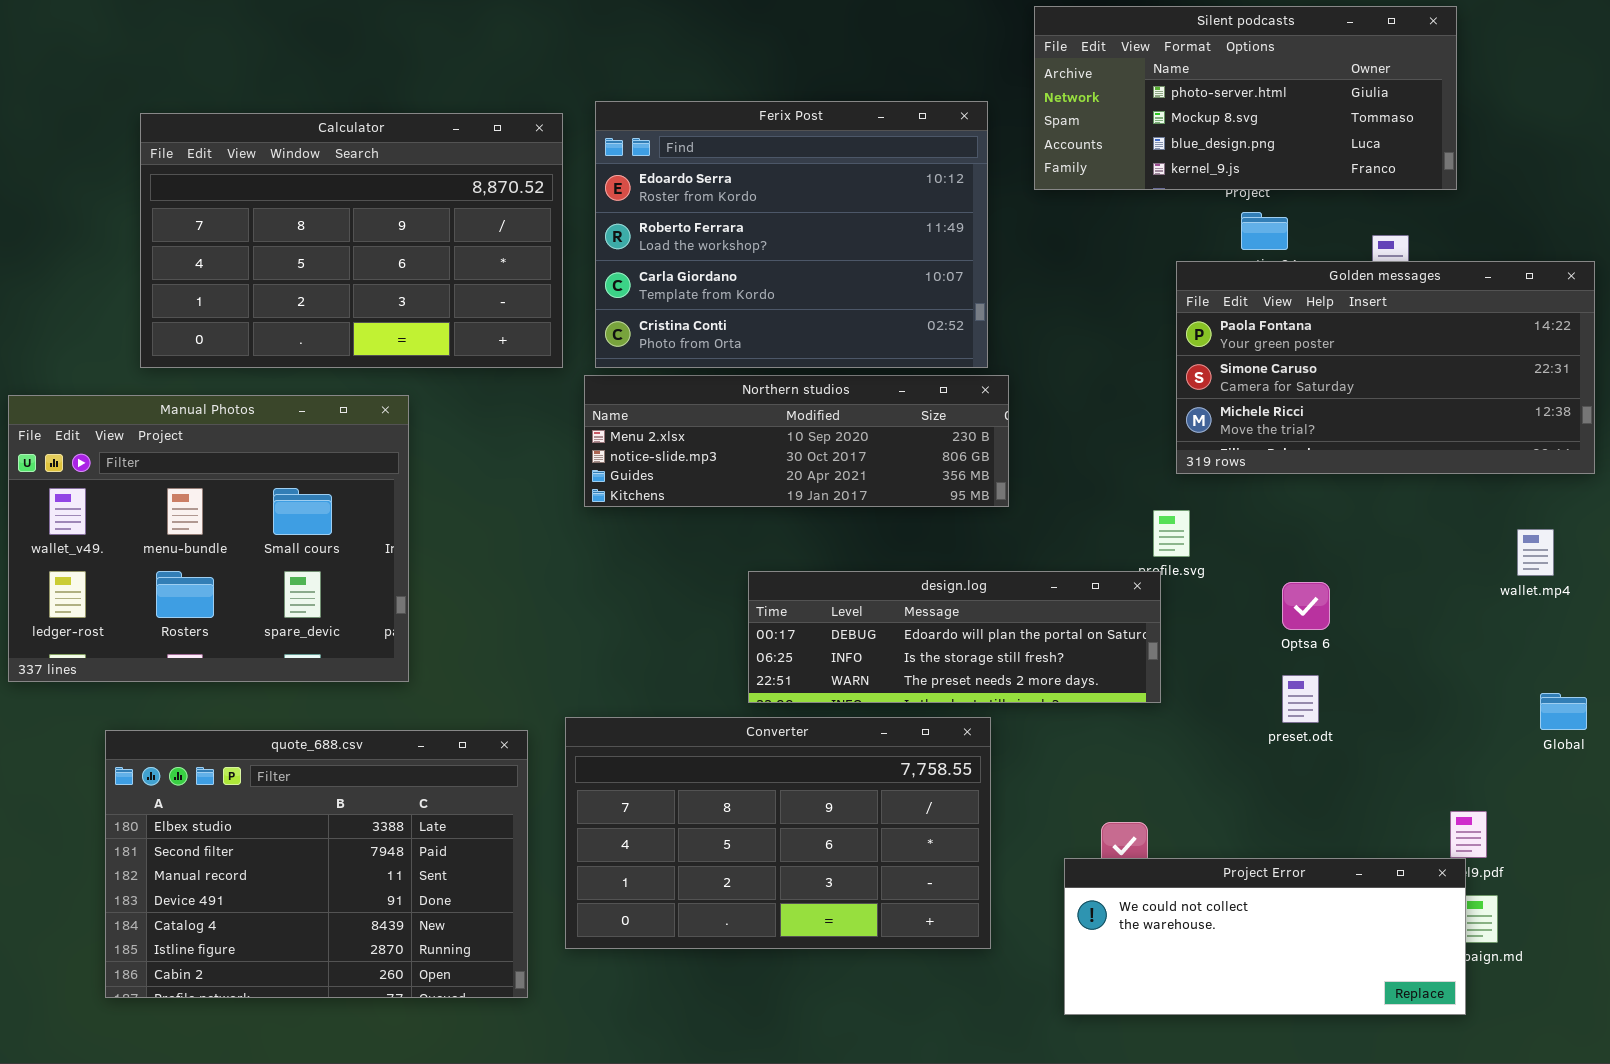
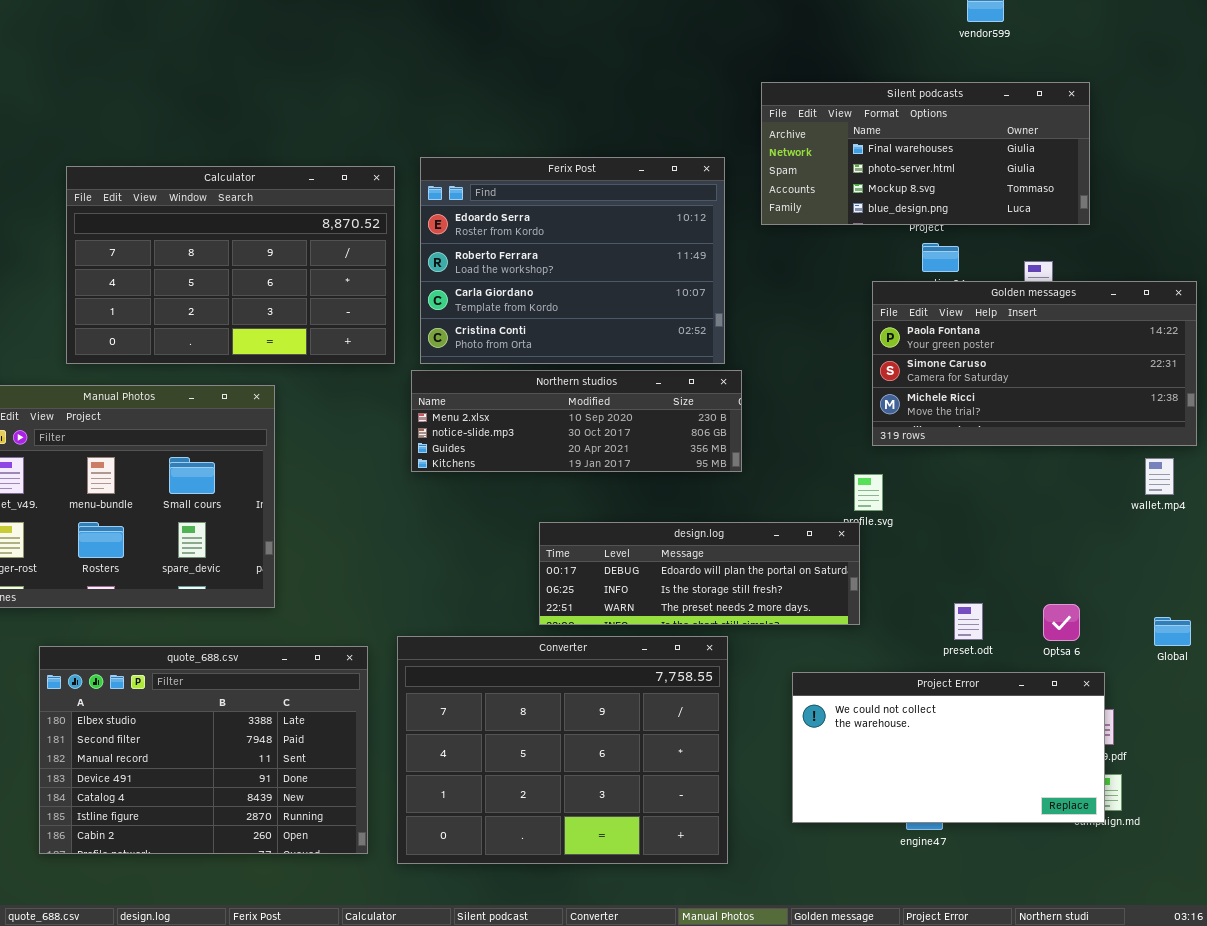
Silent podcasts: [1034,6,1457,190] -> [761,82,1090,225], scrolled up 1 row
wallet.mp4: [1517,529,1554,576] -> [1145,458,1174,495], moved
Optsa 6: [1282,582,1330,630] -> [1043,604,1080,641], moved
Converter: [565,717,991,949] -> [397,636,728,864], resized
Project Error: [1064,858,1466,1015] -> [792,672,1105,823], moved, resized

